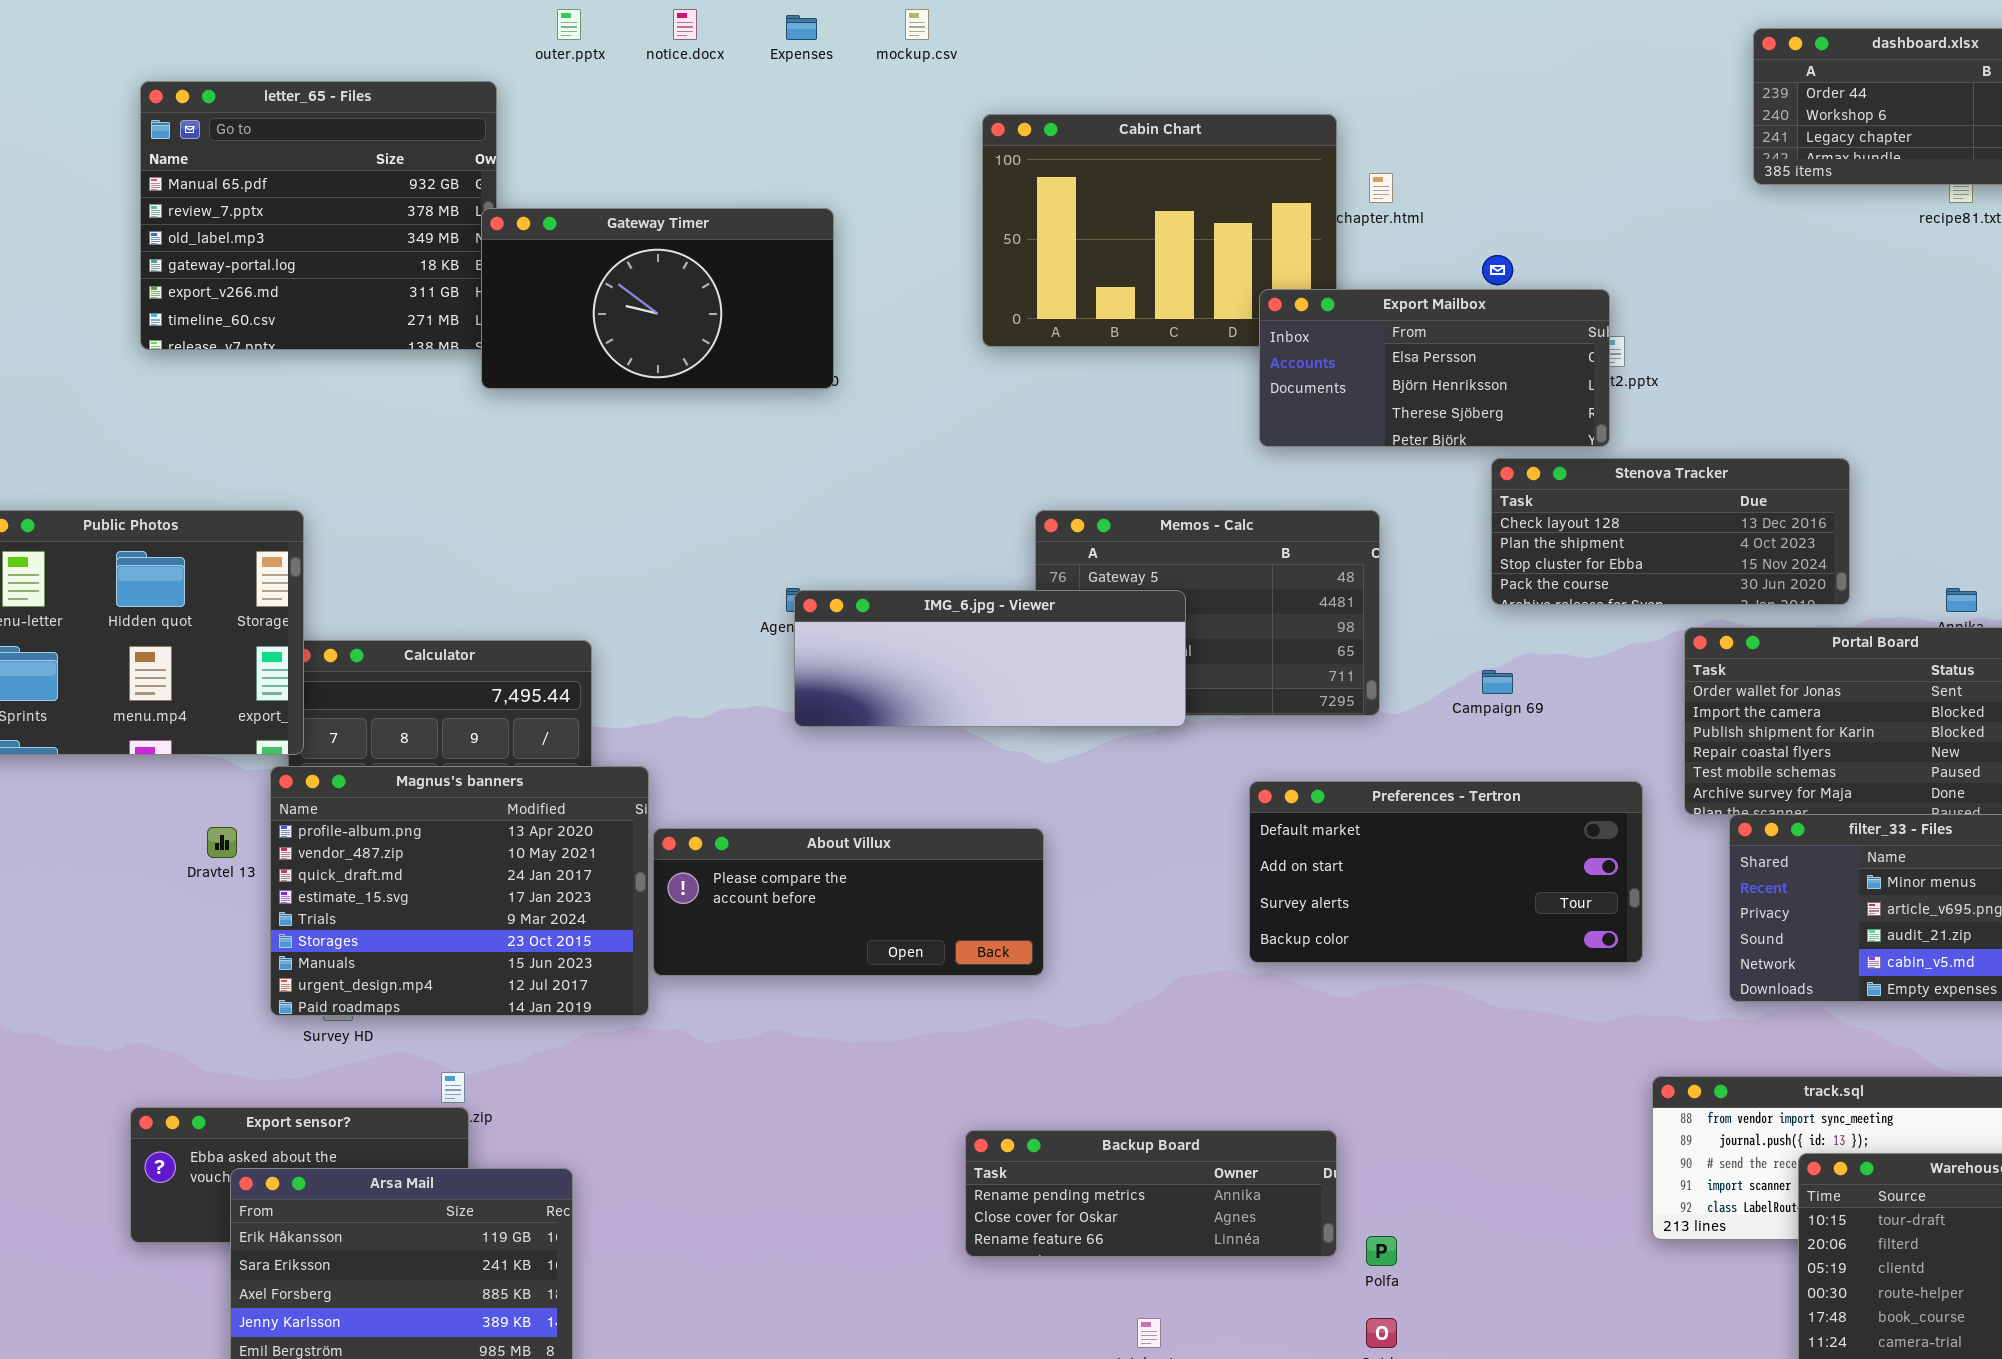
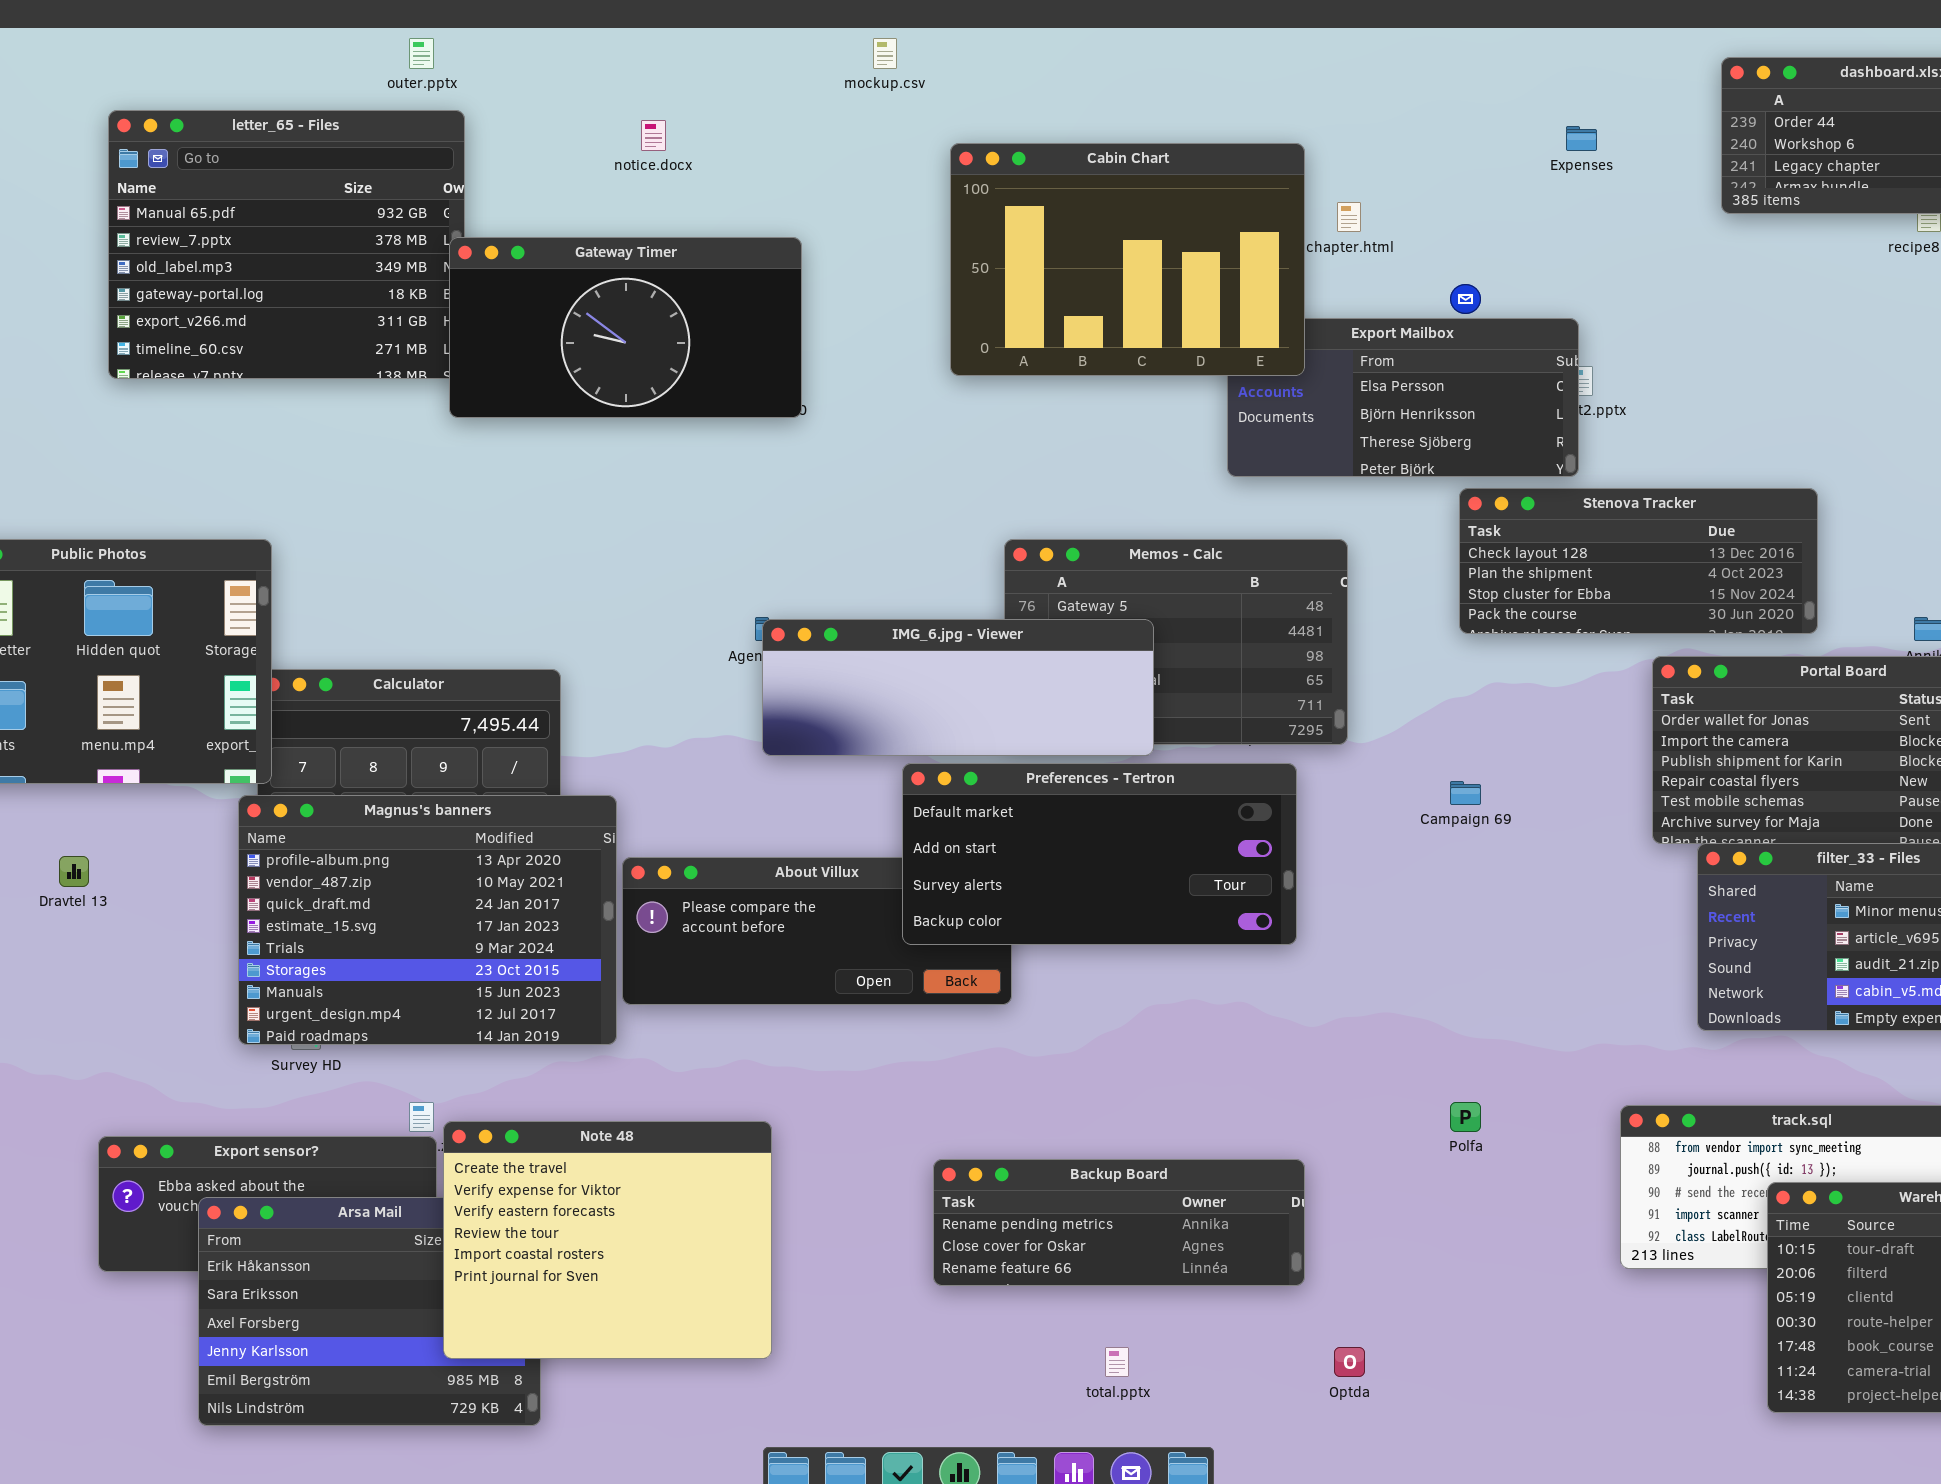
outer.pptx: [557,9,581,40] -> [409,38,434,69], moved
notice.docx: [673,9,697,40] -> [641,120,666,151], moved
Expenses: [786,15,817,40] -> [1566,126,1597,151], moved
Cabin Chart: [982,114,1337,347] -> [950,143,1305,376], raised
Campaign 69: [1482,670,1513,694] -> [1450,781,1481,805], moved
Preferences - Tertron: [1249,781,1643,963] -> [902,763,1297,945], moved
Dravtel 13: [207,827,237,858] -> [59,856,89,887], moved
Note 48: none -> [443,1121,772,1359], opened
Polfa: [1366,1236,1397,1266] -> [1450,1102,1481,1132], moved

